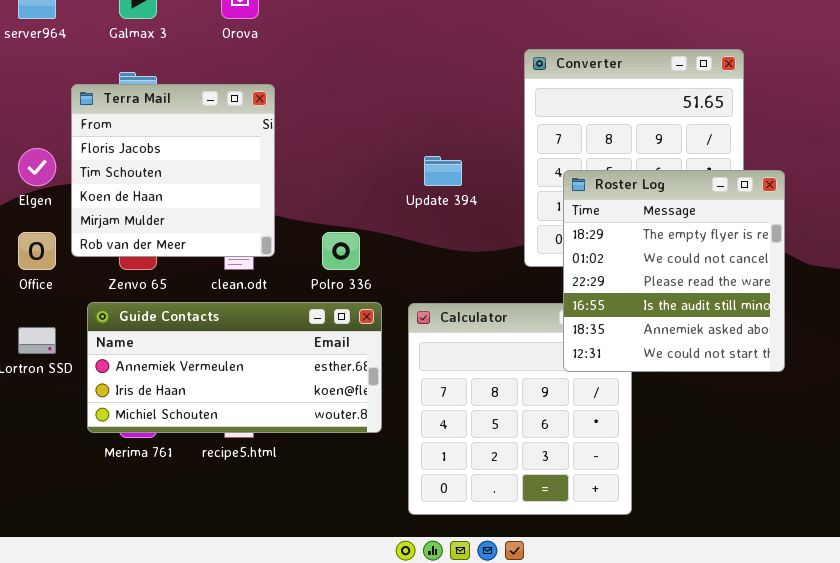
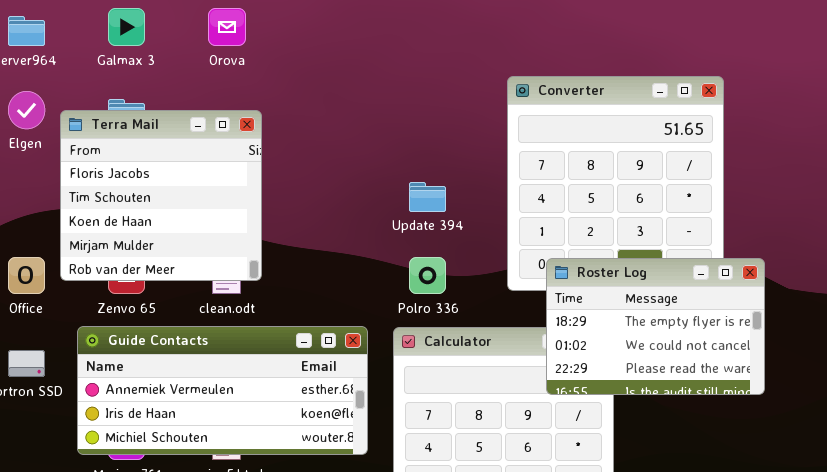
Elgen: [18,148,56,186] -> [8,91,45,129], moved
Roster Log: [563,170,785,372] -> [546,258,765,395], resized
Polro 336: [322,232,360,270] -> [409,257,446,294], moved

